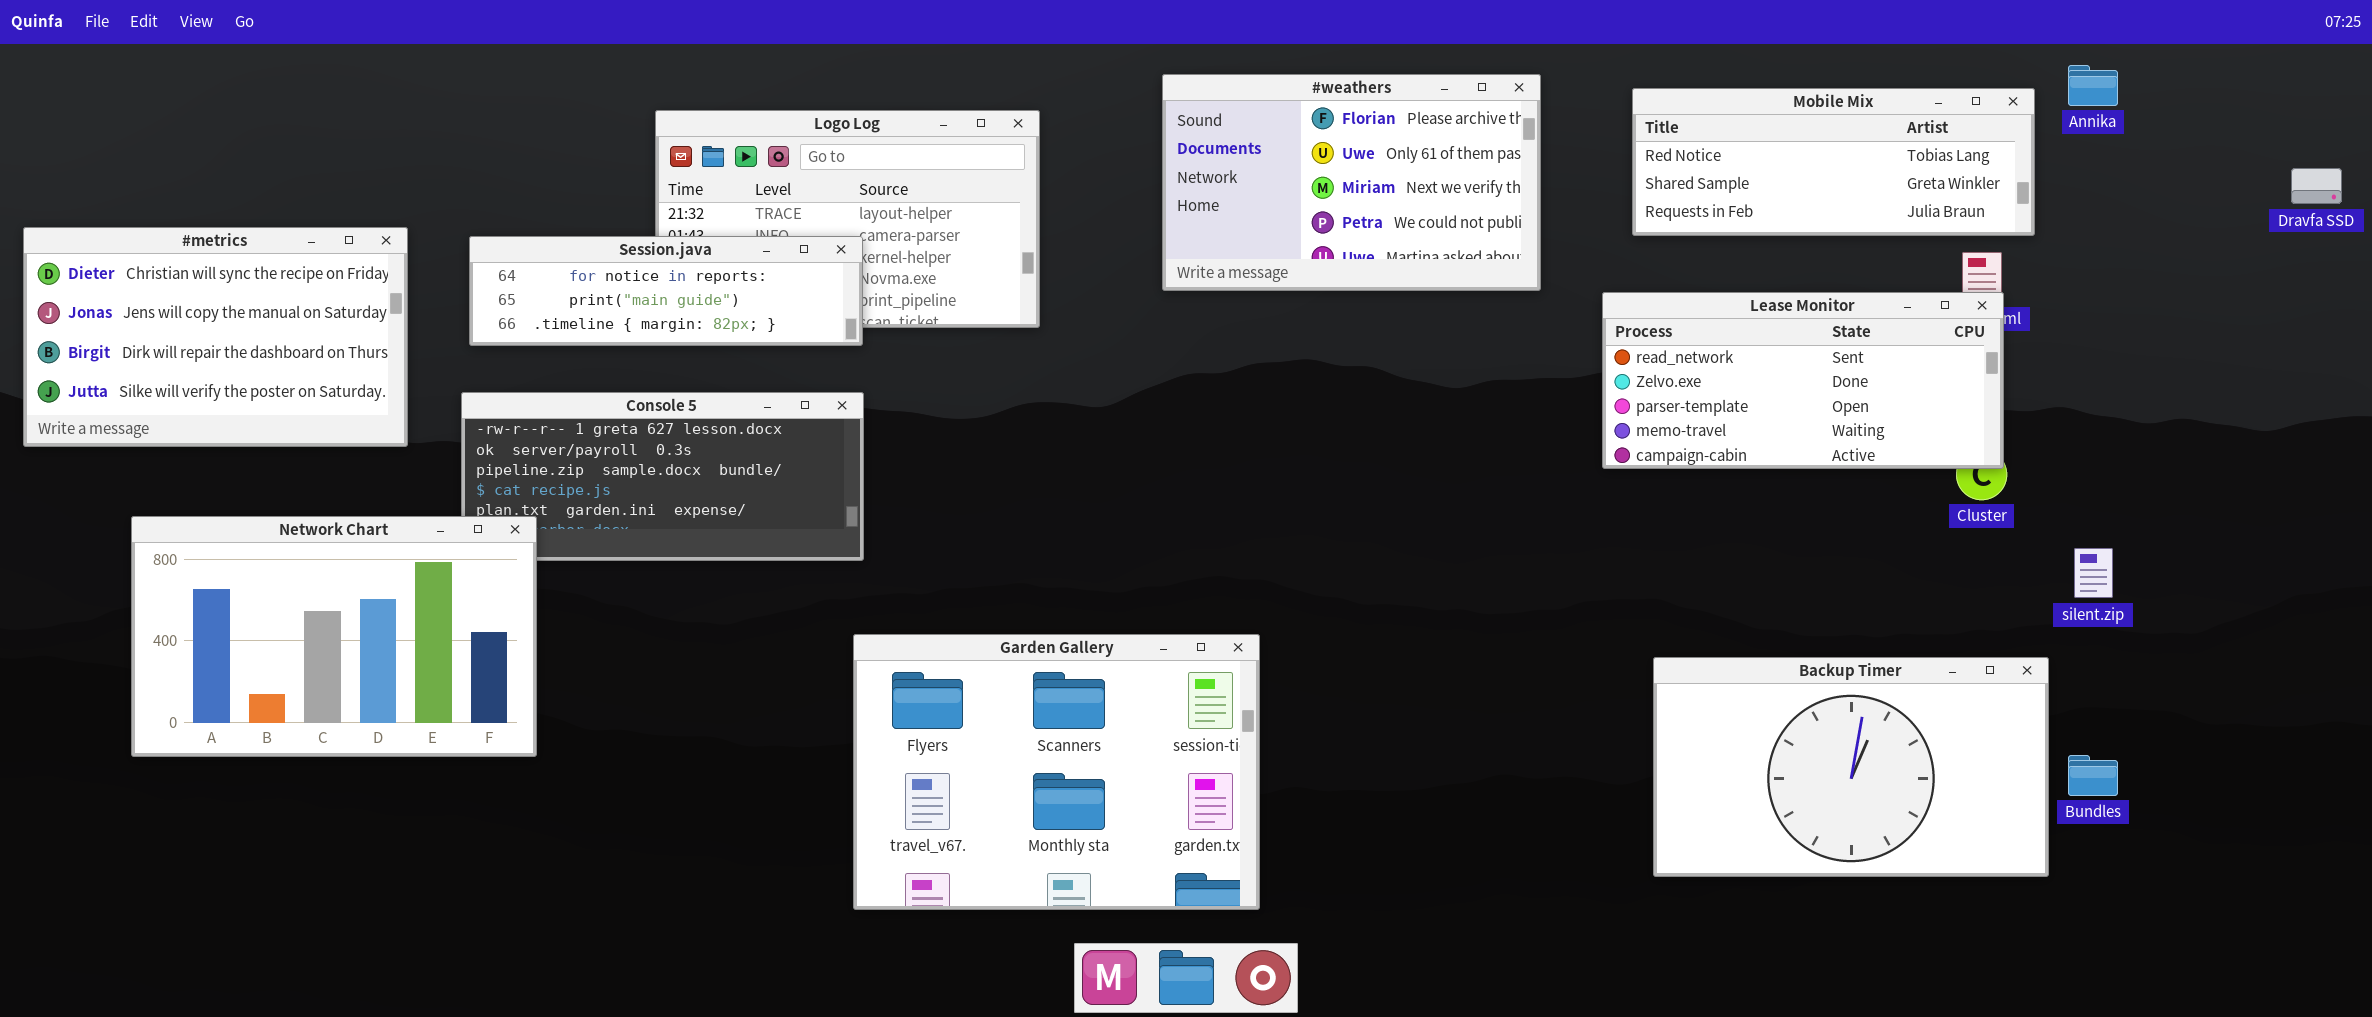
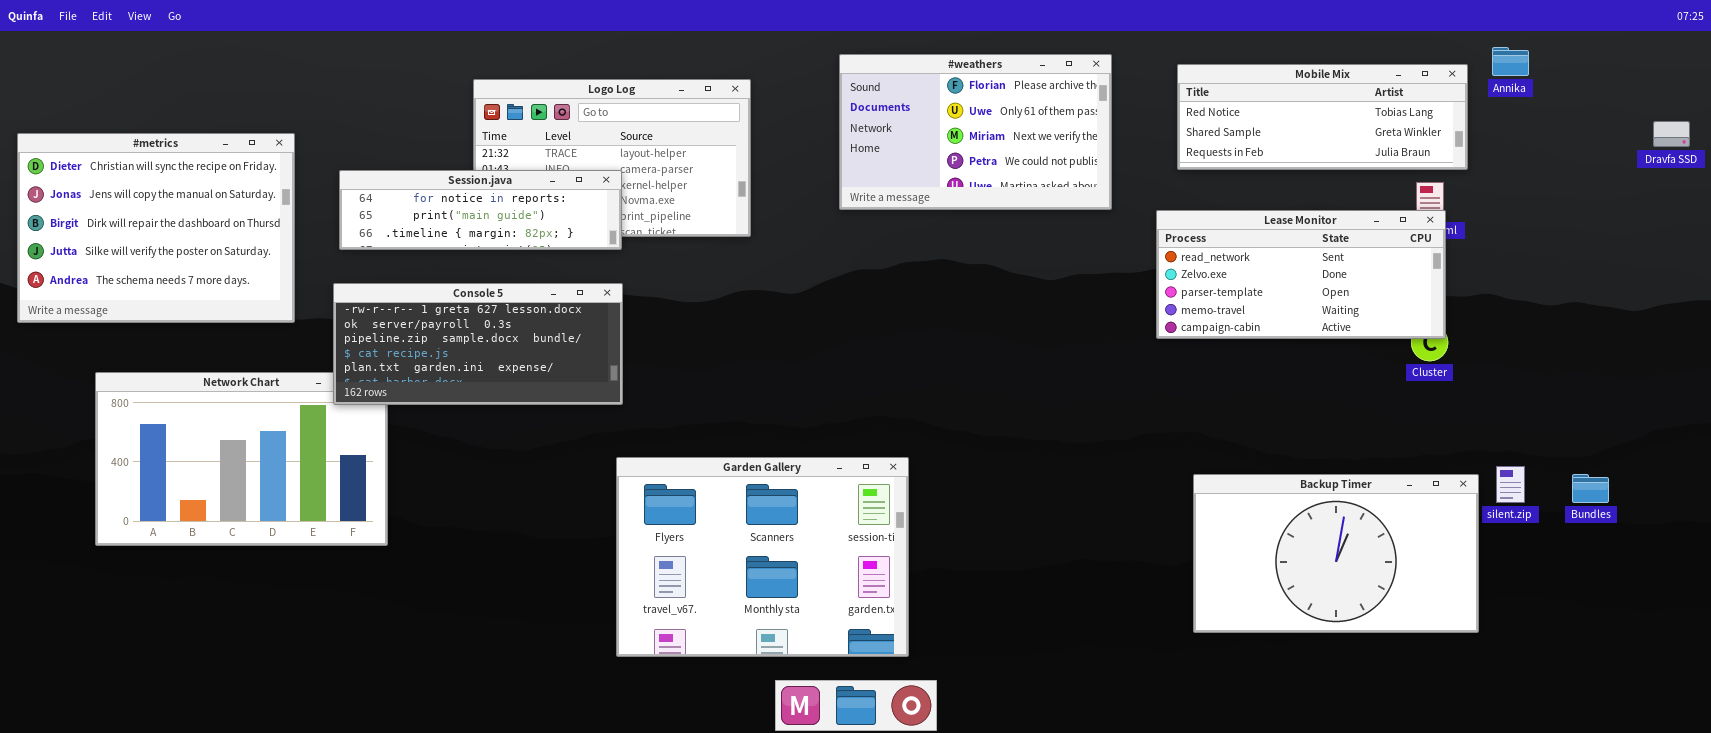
#metrics: [23,227,408,447] -> [17,133,295,323], resized
Console 5: [461,392,864,561] -> [333,283,623,405], raised
silent.zip: [2074,548,2113,598] -> [1496,466,1525,503], moved
Bundles: [2068,755,2118,796] -> [1572,474,1609,503], moved

